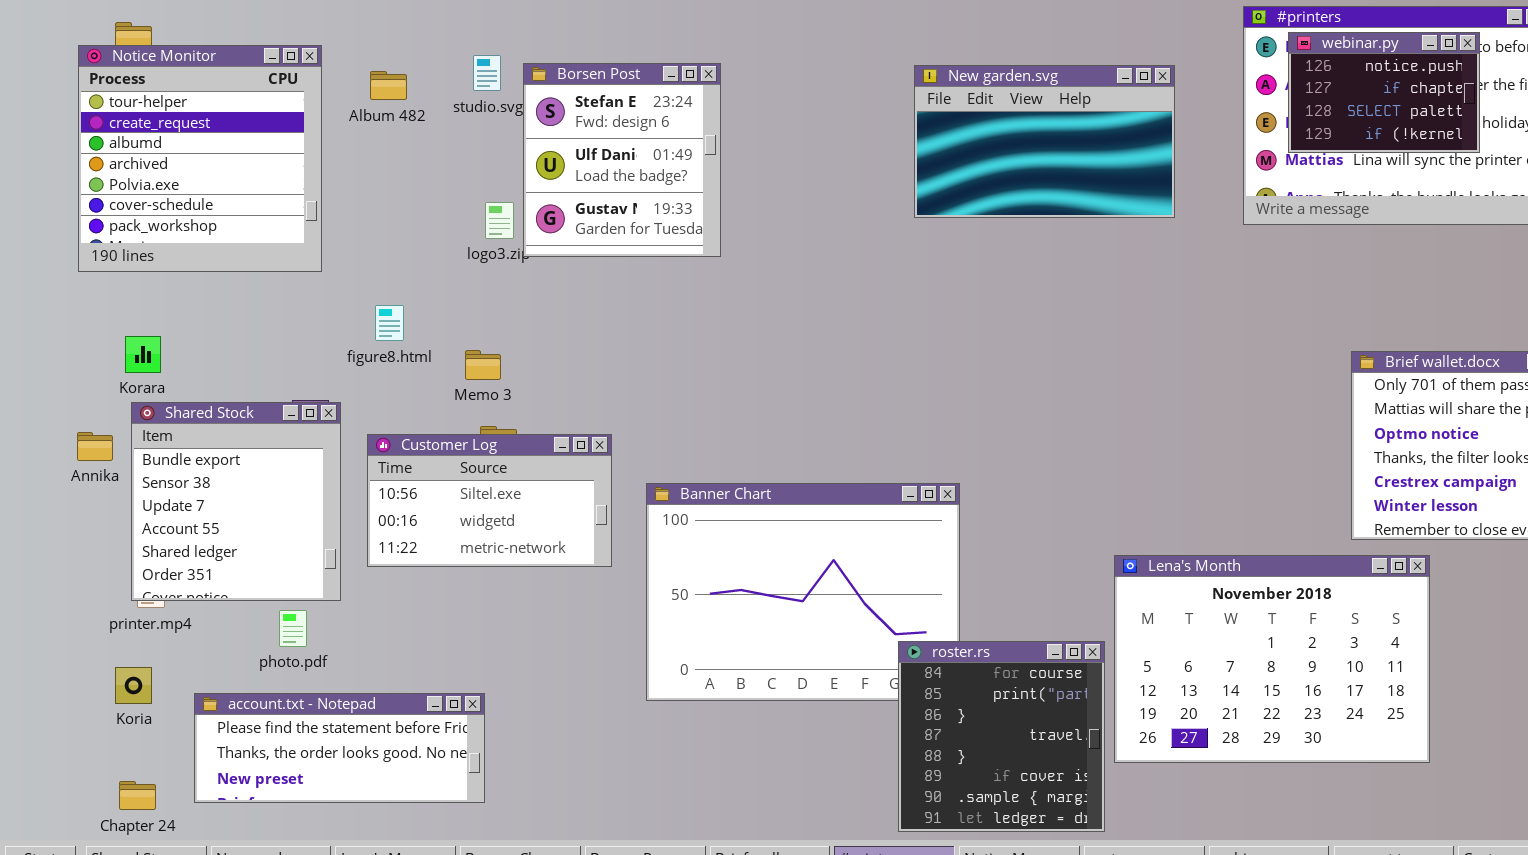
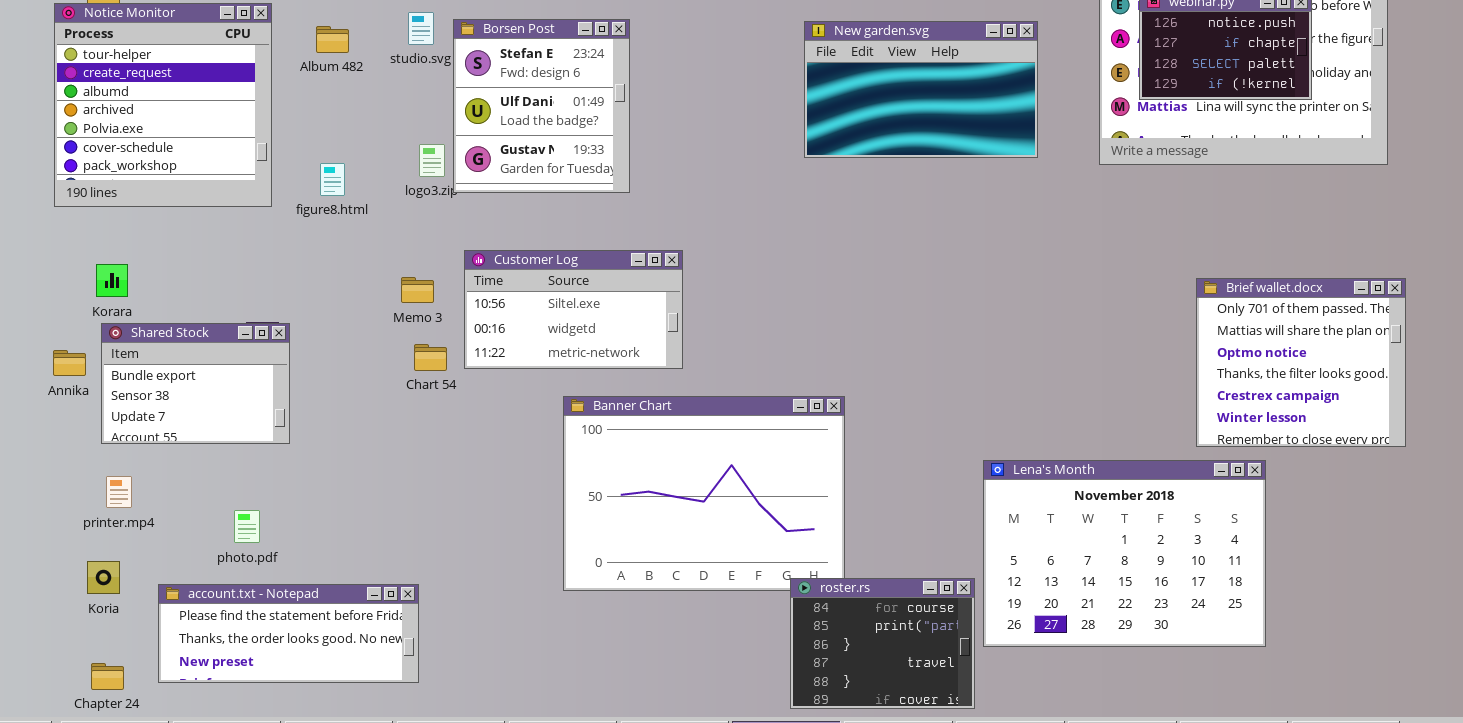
figure8.html: [375,305,404,341] -> [320,163,345,196], moved
Shared Stock: [131,402,341,601] -> [101,323,290,444], resized
Customer Log: [367,434,612,567] -> [464,250,683,369], moved
roster.rs: [898,641,1105,832] -> [790,578,975,709], resized

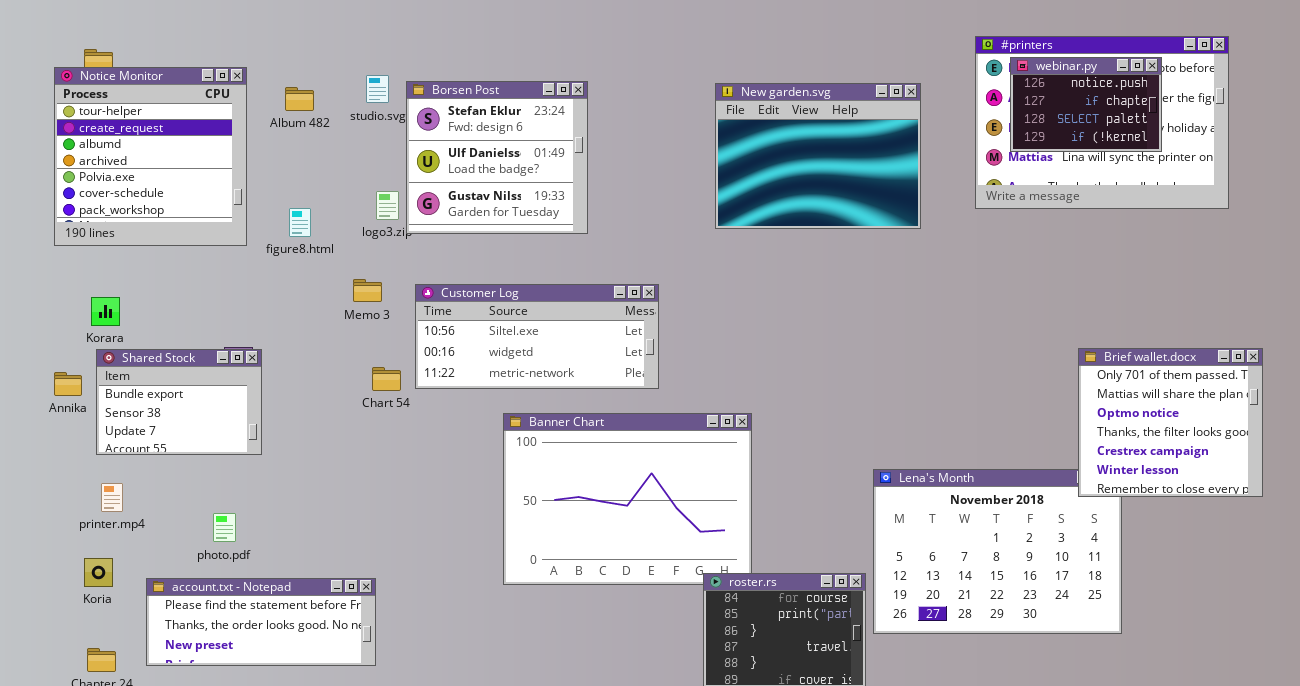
Borsen Post: [453,19,630,193] -> [406,81,588,234], resized
New garden.svg: [804,21,1038,158] -> [715,83,921,229], resized
Customer Log: [464,250,683,369] -> [415,284,659,389], resized
Memo 3: [401,277,434,303] -> [353,279,382,302], moved
Brief wallet.docx: [1196,278,1406,447] -> [1078,348,1263,497], moved

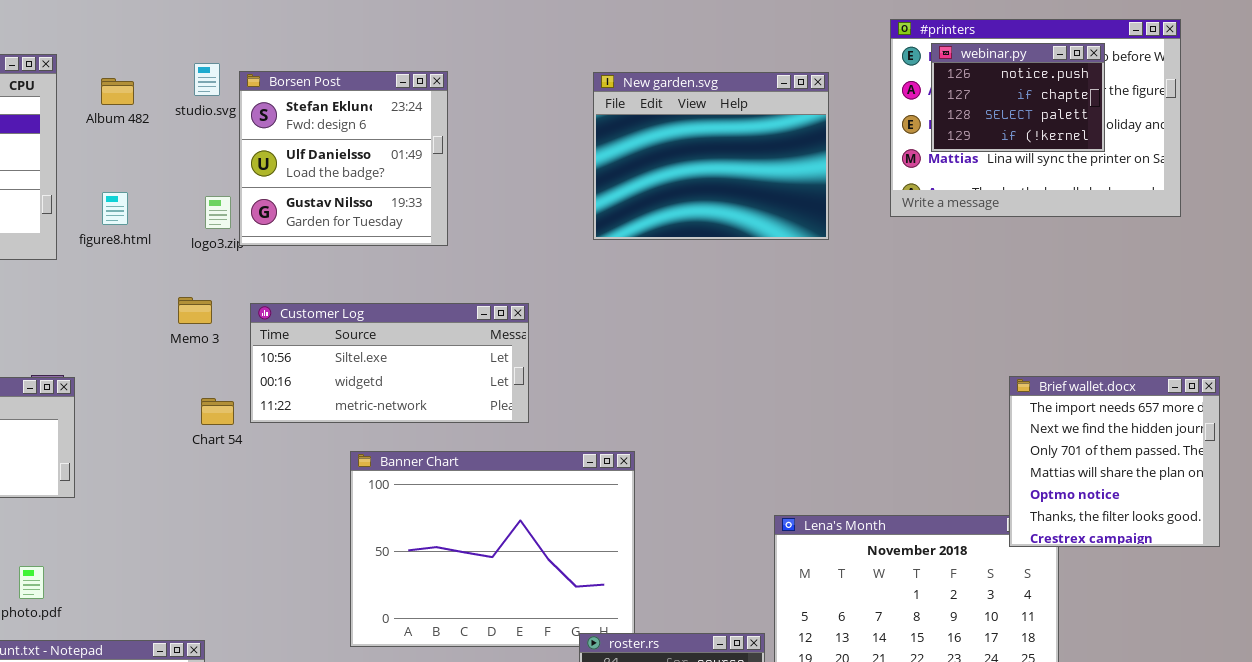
figure8.html: [289,208,311,237] -> [102,192,128,225], moved
Brief wallet.docx: [1078,348,1263,497] -> [1009,376,1220,547], scrolled up 2 rows

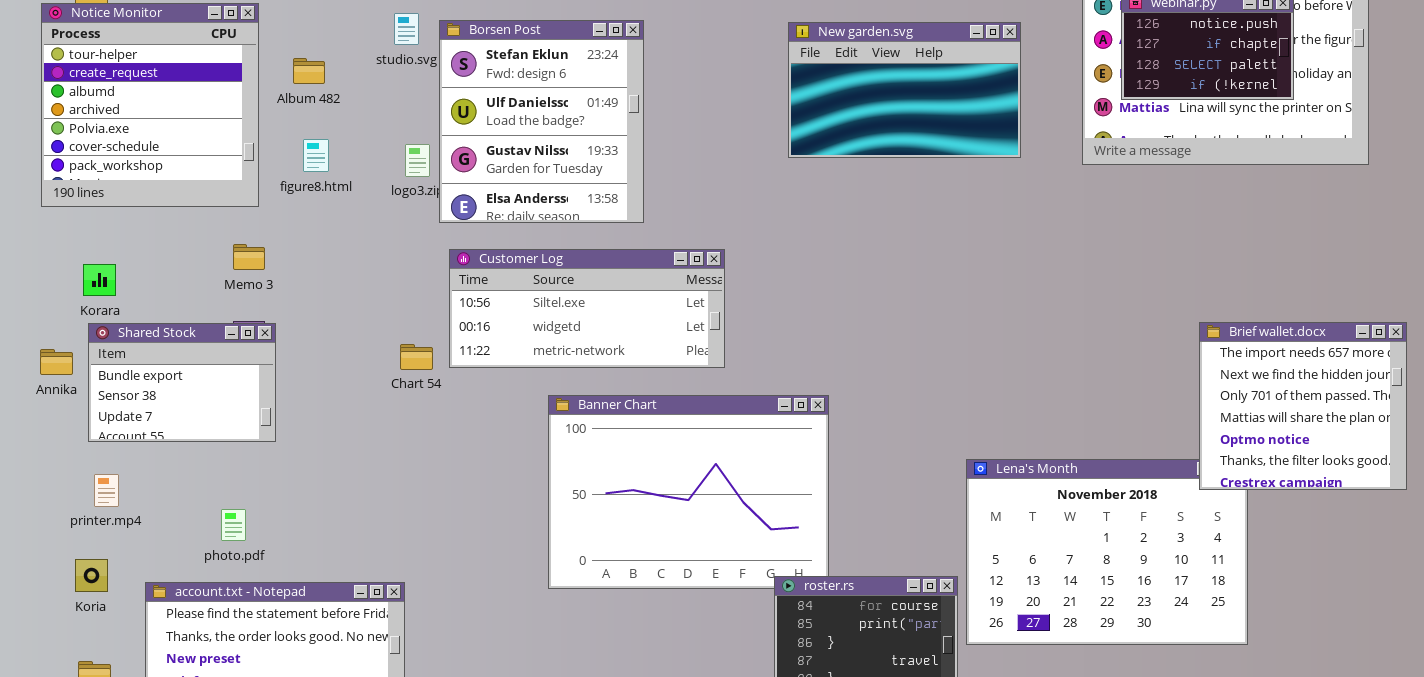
Borsen Post: [239,71,448,246] -> [439,20,644,223], resized
New garden.svg: [593,72,829,240] -> [788,22,1021,158], resized
Album 482: [101,78,134,105] -> [293,58,325,84], moved
Memo 3: [178,297,212,324] -> [233,244,265,270], moved

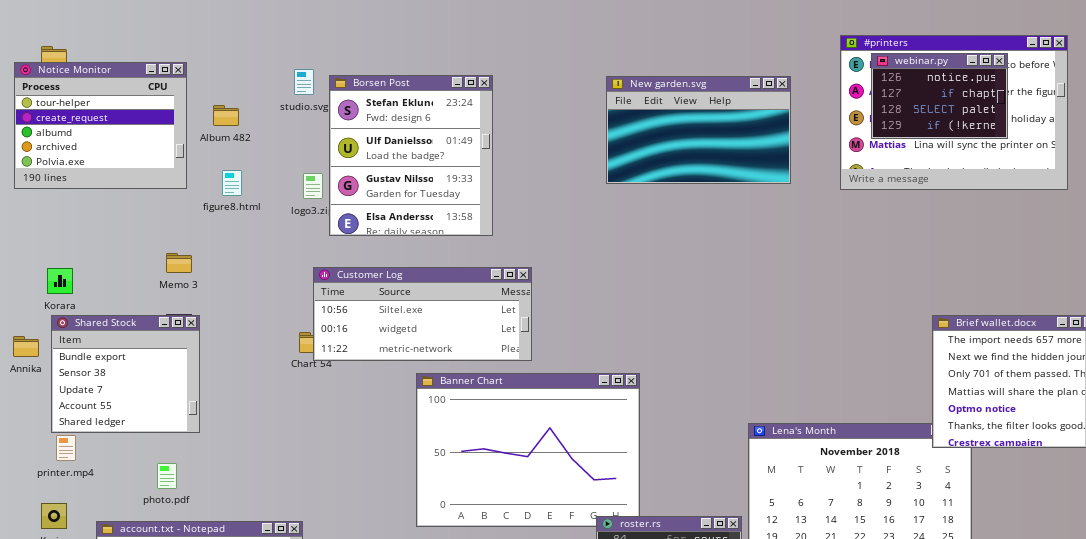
Notice Monitor: [41,3,259,207] -> [14,62,187,189], resized
Customer Log: [449,249,725,368] -> [313,267,532,361], moved
Shared Stock: [88,323,276,442] -> [51,315,200,433], resized

